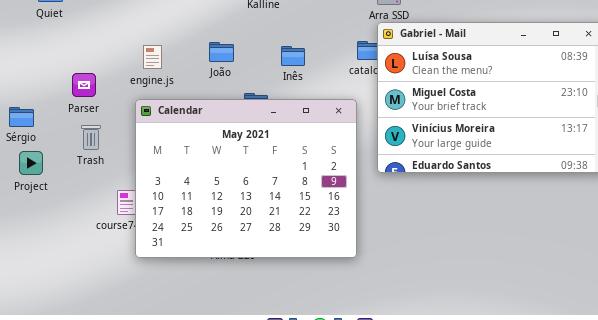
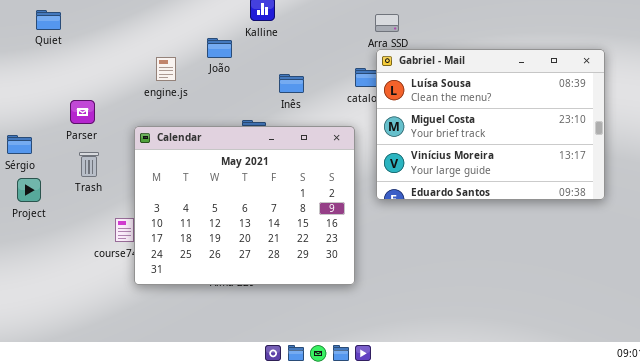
João: [209,42,234,62] -> [207,38,232,58], moved
engine.js: [143,45,162,69] -> [156,57,176,81], moved

